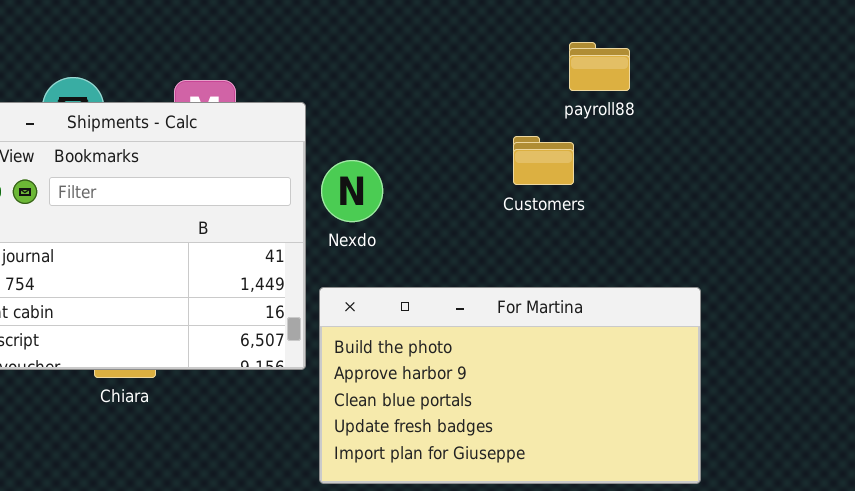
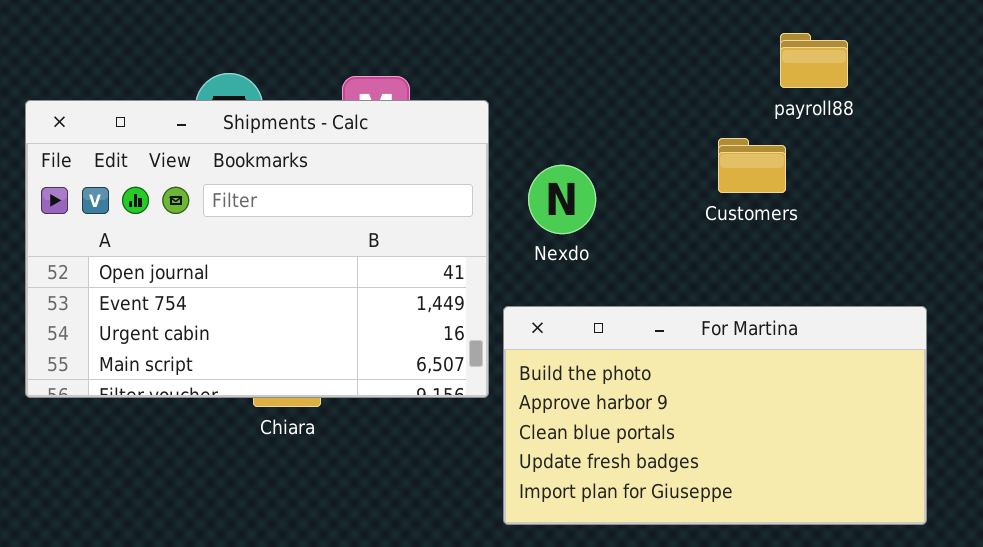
Nexdo: [321,160,383,222] -> [528,165,596,234], moved

